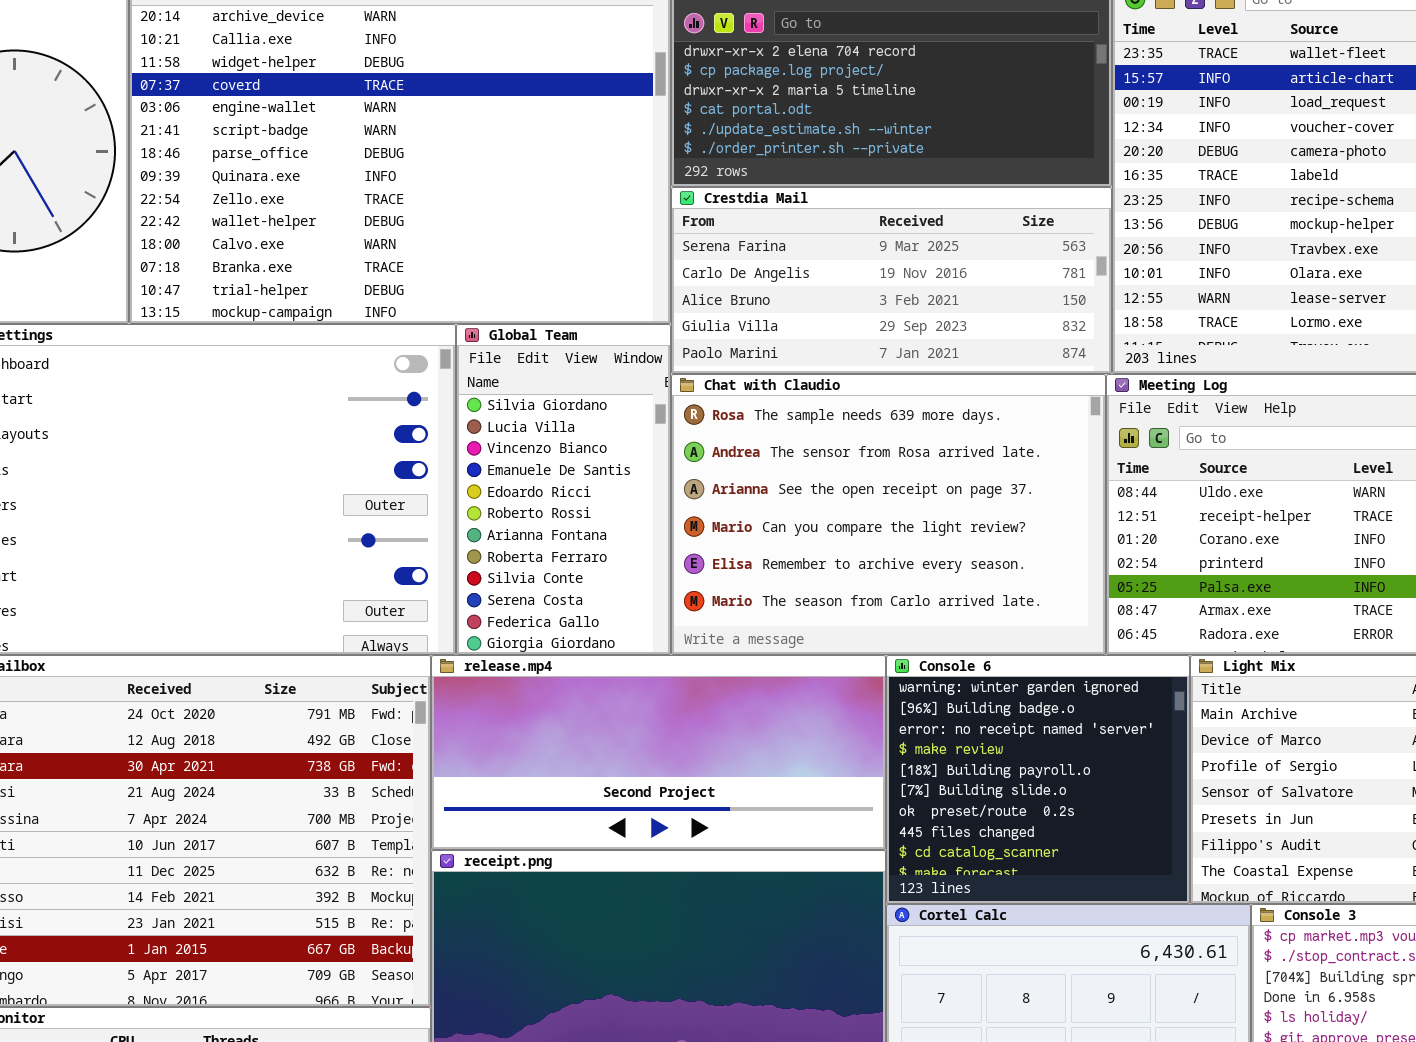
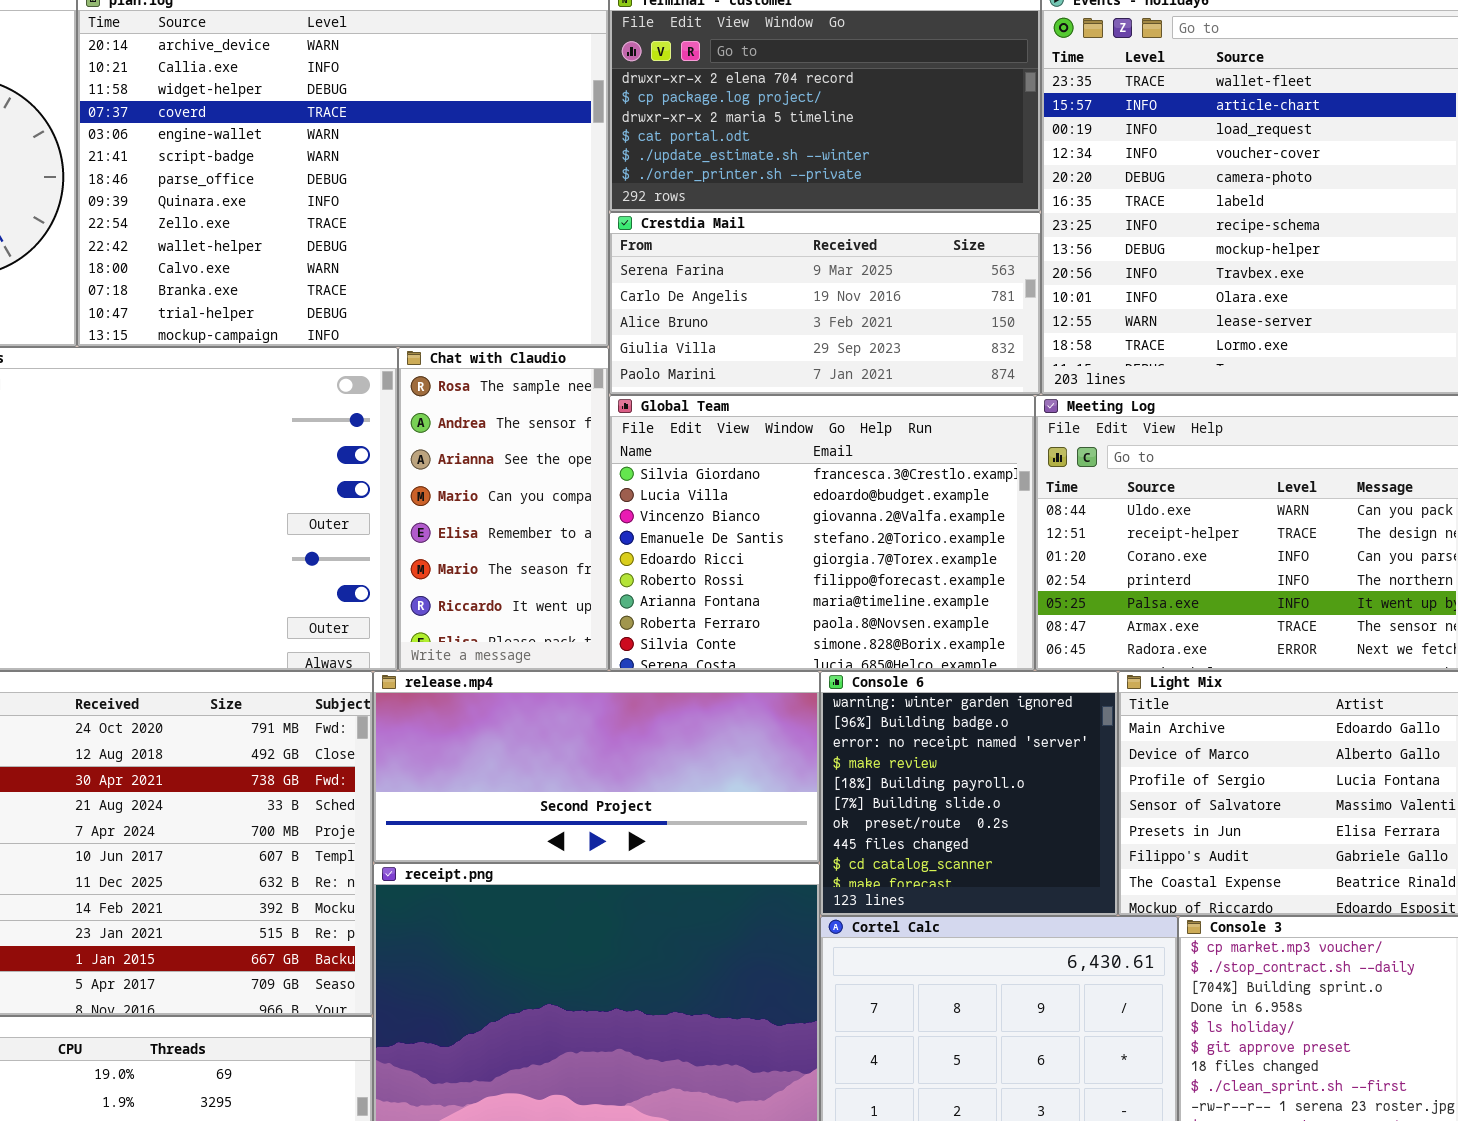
Global Team: [456,324,671,655] -> [609,395,1035,671], moved, resized
Chat with Claudio: [671,374,1106,655] -> [398,347,609,671], moved, resized

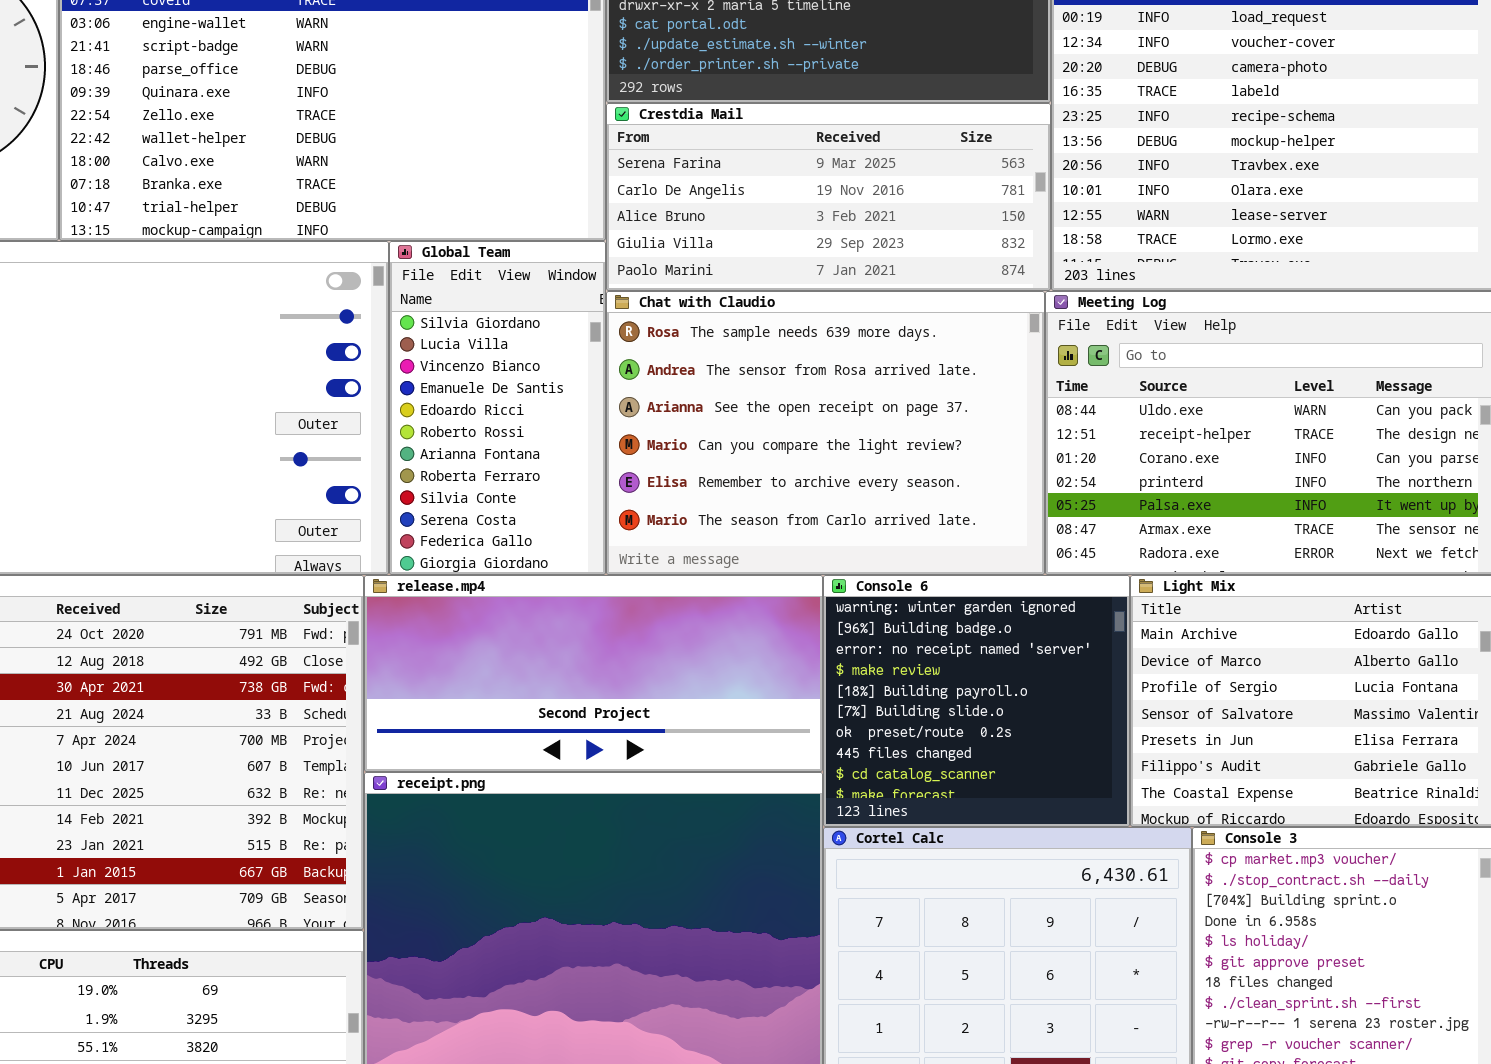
Chat with Claudio: [398,347,609,671] -> [606,291,1045,575], moved, resized
Global Team: [609,395,1035,671] -> [389,241,606,575], moved, resized

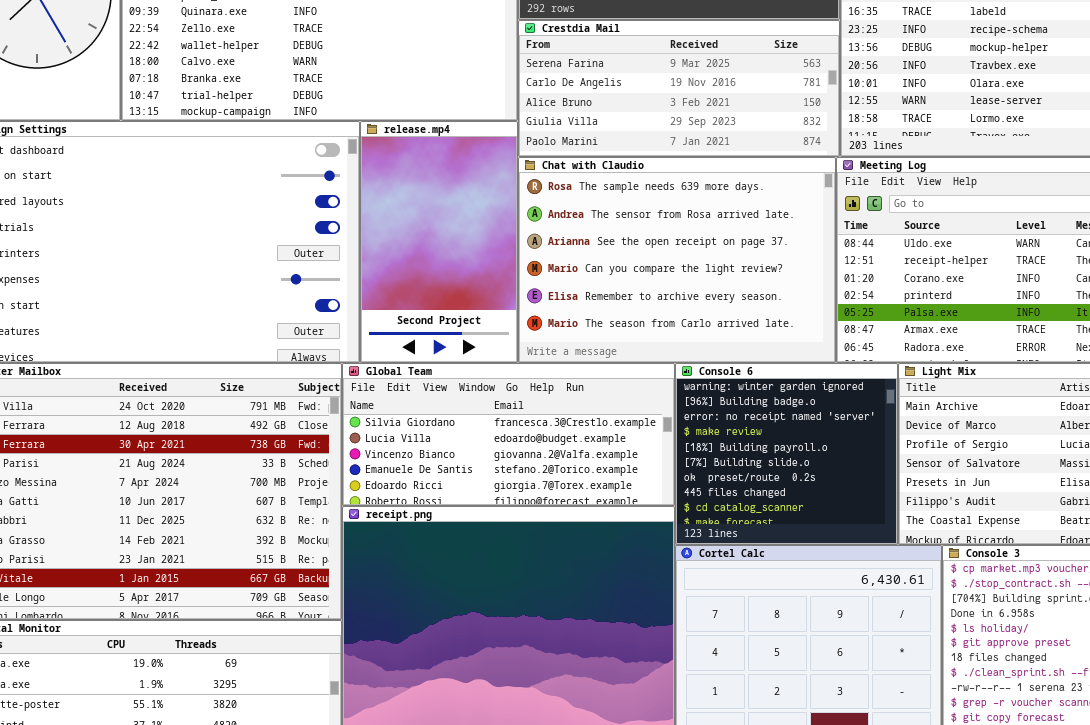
Global Team: [389,241,606,575] -> [342,363,675,506], moved, resized
release.mp4: [364,575,823,772] -> [360,121,518,363], moved, resized

